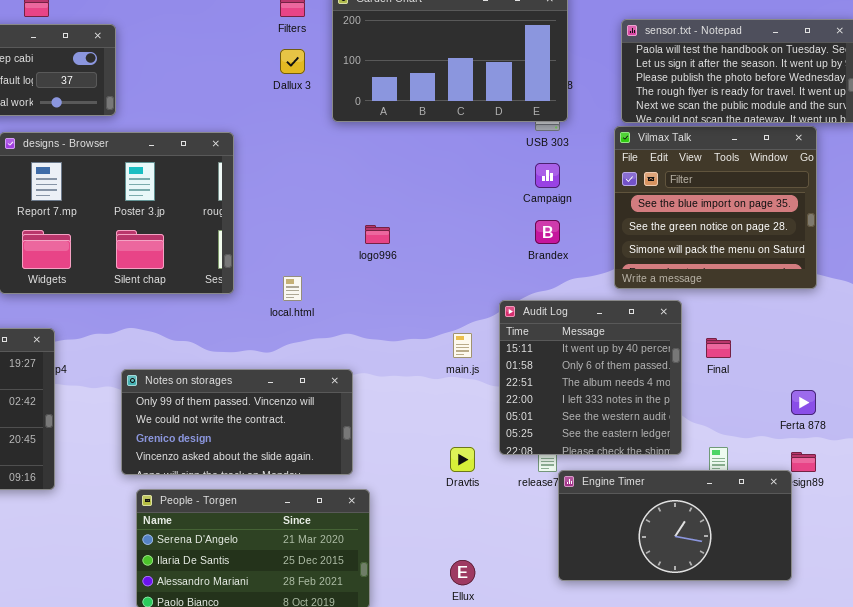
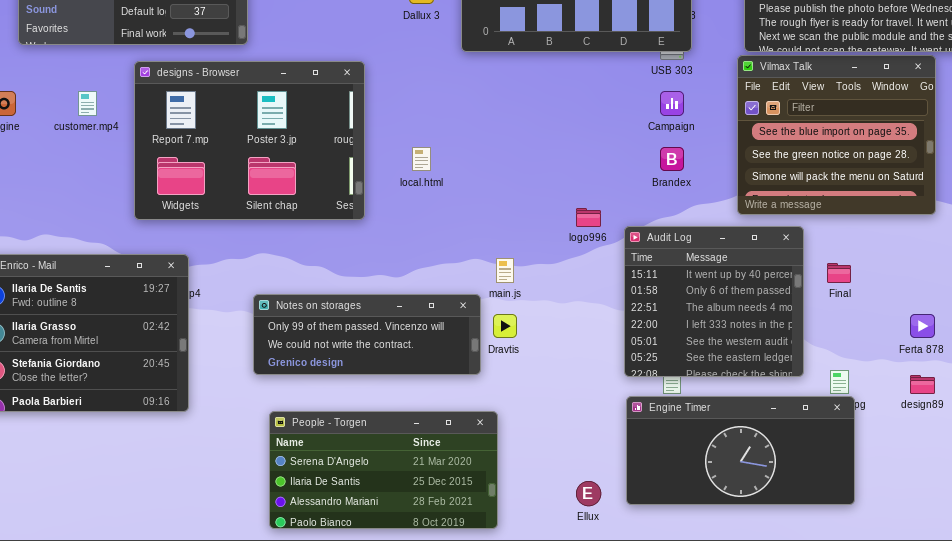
logo996: [365,225,390,244] -> [576,208,601,227], moved
local.html: [283,276,302,301] -> [412,147,431,171], moved
main.js: [453,333,472,358] -> [496,258,514,283], moved
Notes on storages: [121,369,353,475] -> [253,294,481,375], resized
Dravtis: [450,447,475,472] -> [493,314,517,338], moved
Engine Timer: [558,470,792,581] -> [626,396,855,505], moved

